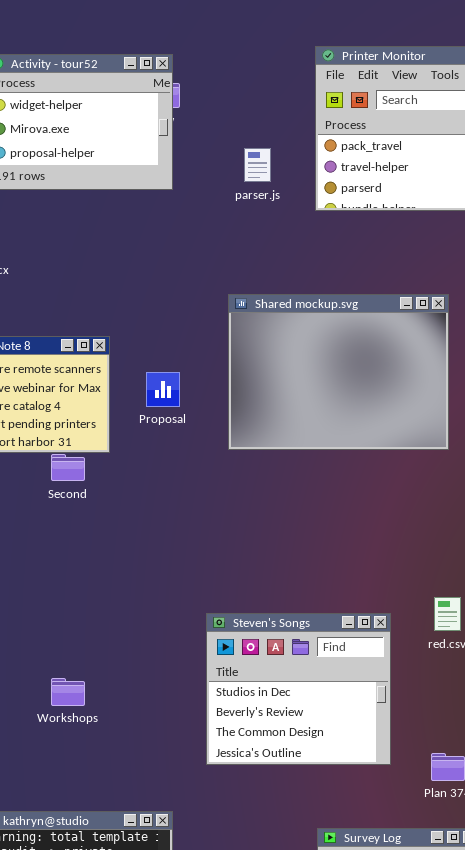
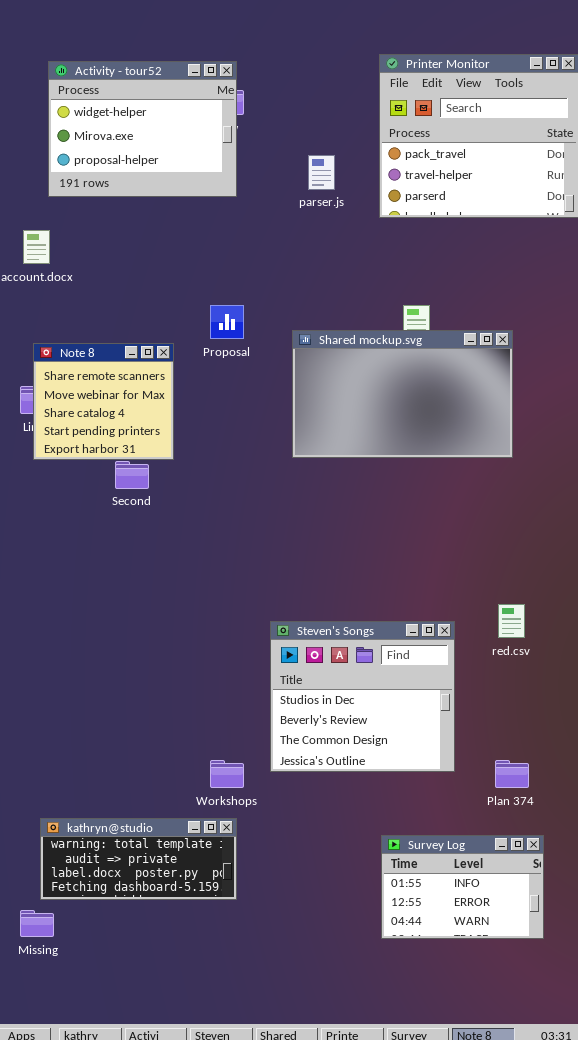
Shared mockup.svg: [228,294,449,450] -> [292,330,513,458], resized
Proposal: [146,372,180,407] -> [210,305,244,339], moved
Workshops: [51,678,85,706] -> [210,760,244,788], moved

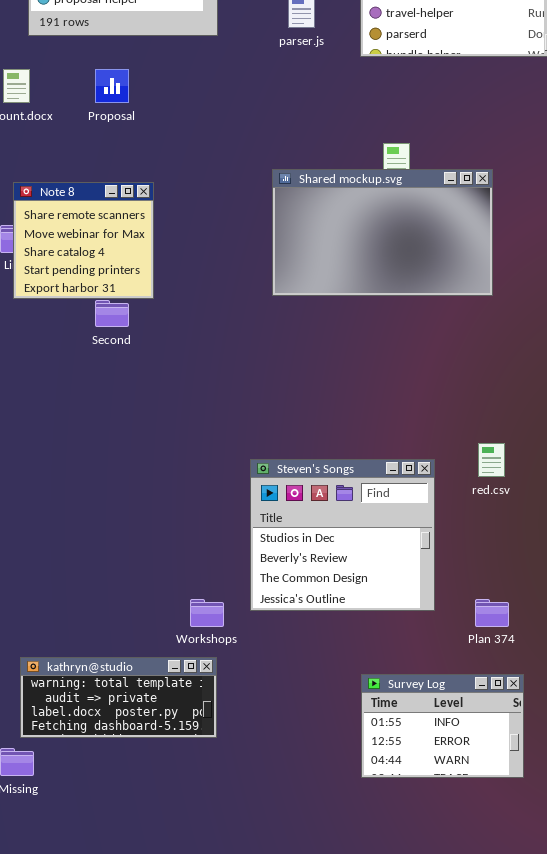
Proposal: [210,305,244,339] -> [95,69,129,103], moved

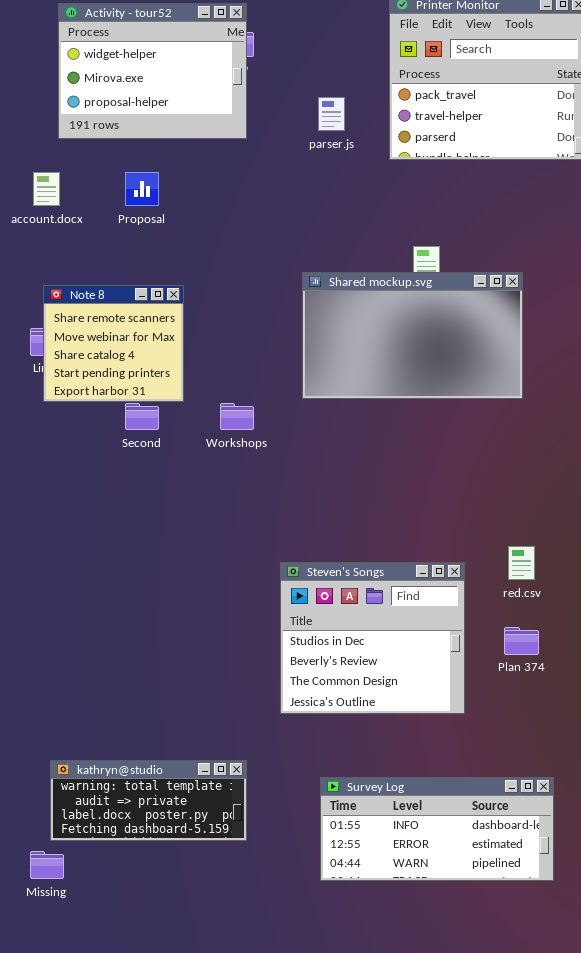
Workshops: [190,599,224,627] -> [220,403,254,430], moved
Plan 374: [475,599,509,627] -> [504,627,539,655], moved
Survey Log: [361,674,524,778] -> [320,777,554,881], resized

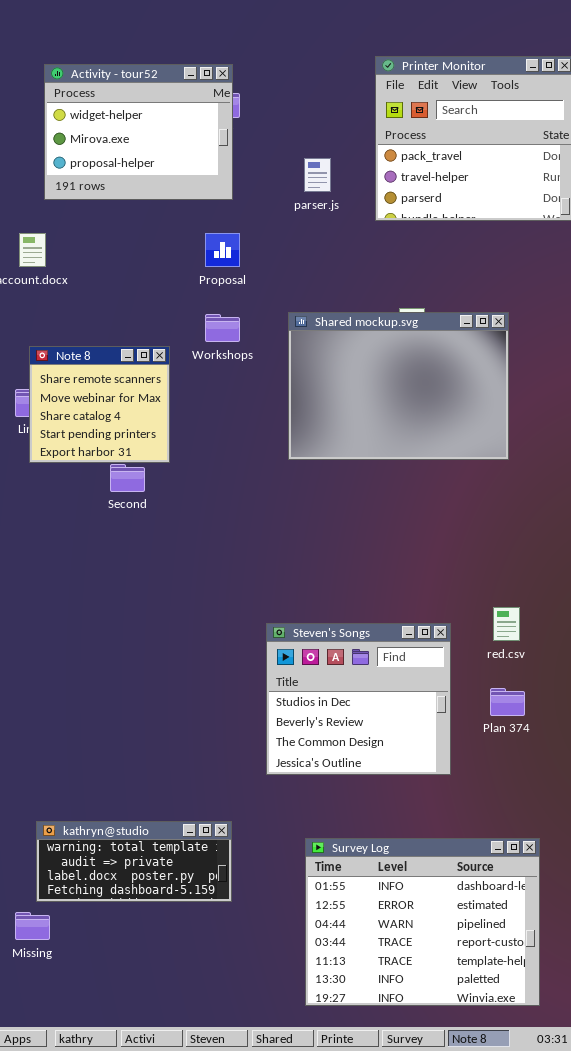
Proposal: [125,172,159,206] -> [205,233,240,267], moved
Shared mockup.svg: [302,272,523,399] -> [288,312,509,460], resized
Workshops: [220,403,254,430] -> [205,314,240,342], moved
Survey Log: [320,777,554,881] -> [305,838,540,1006], resized

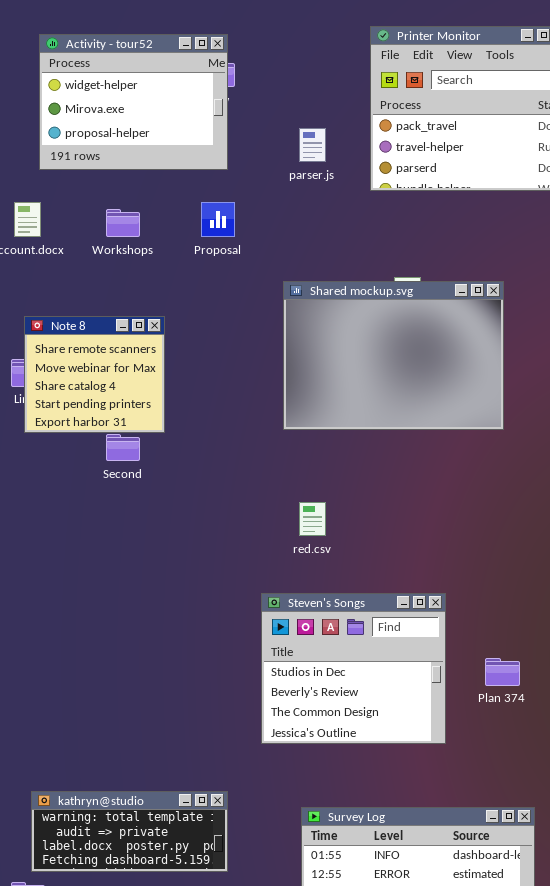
Workshops: [205,314,240,342] -> [106,209,140,237], moved
red.csv: [493,607,520,641] -> [299,502,326,536], moved

